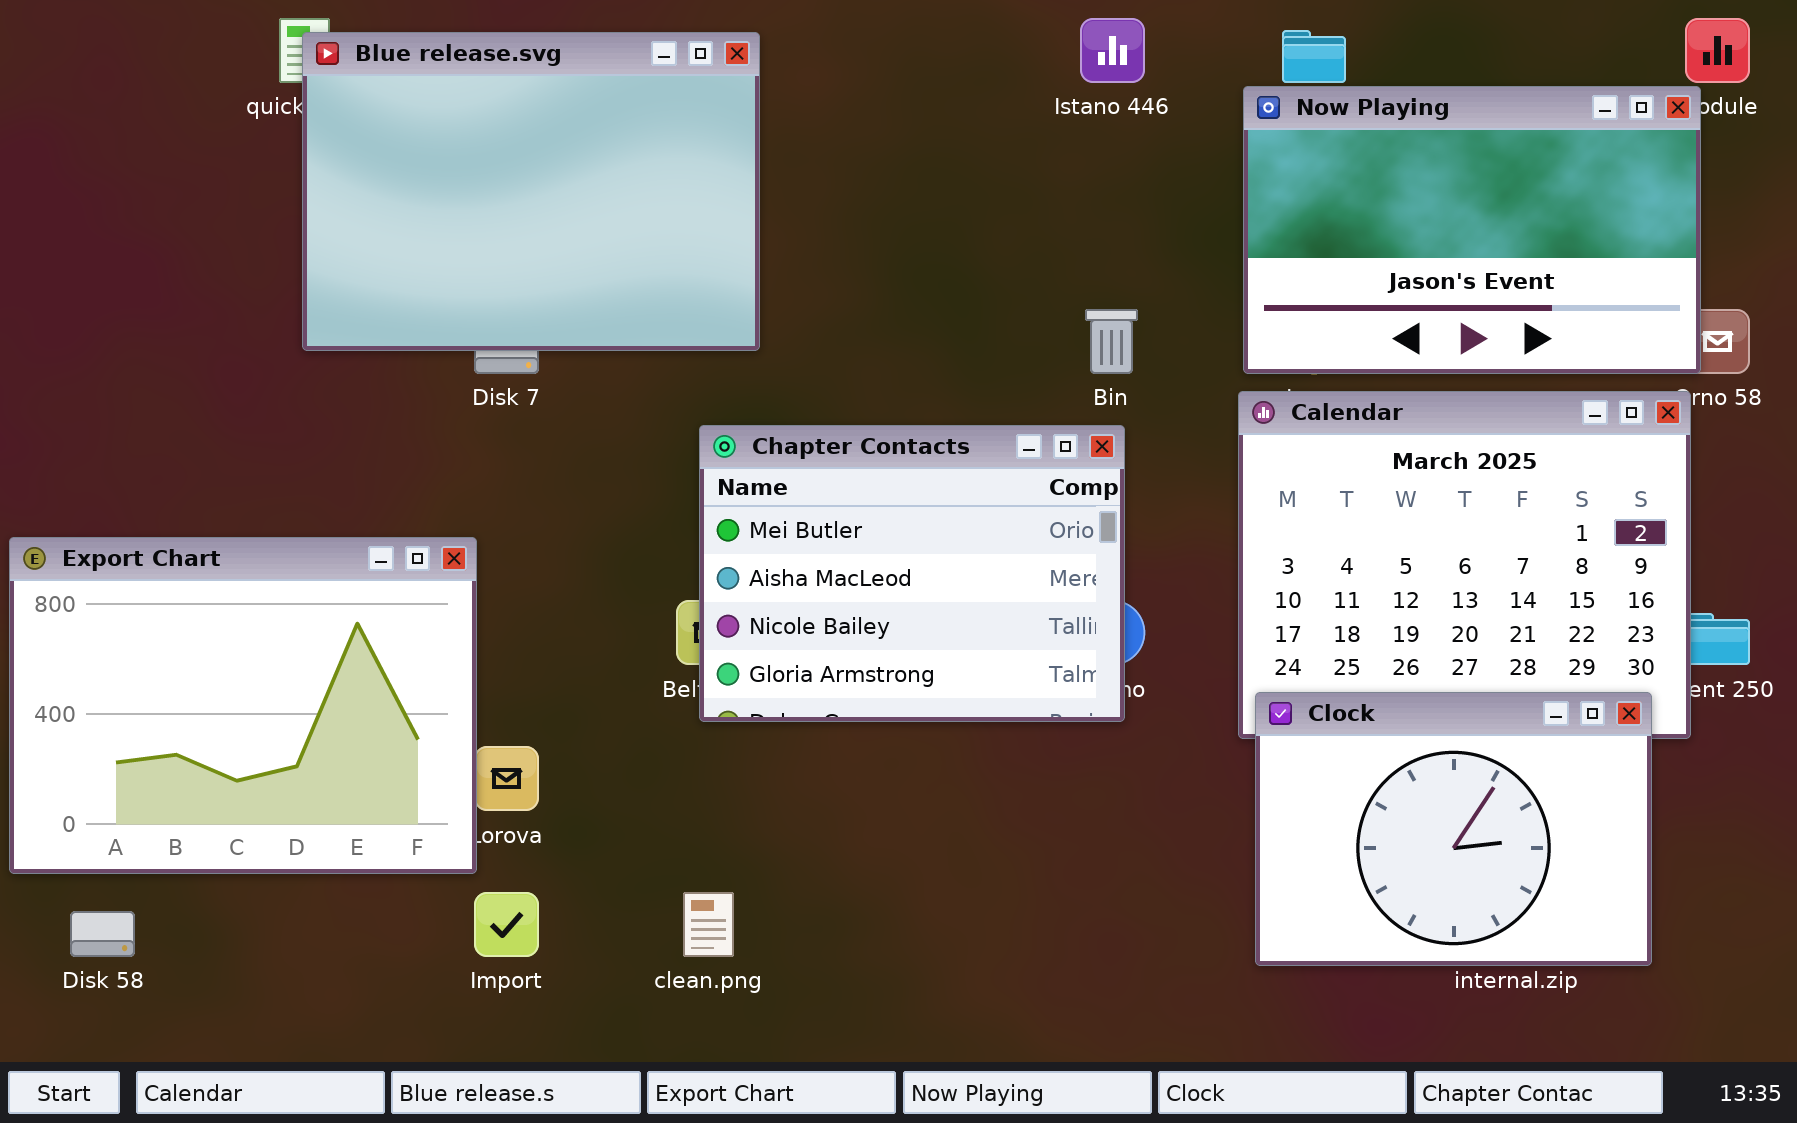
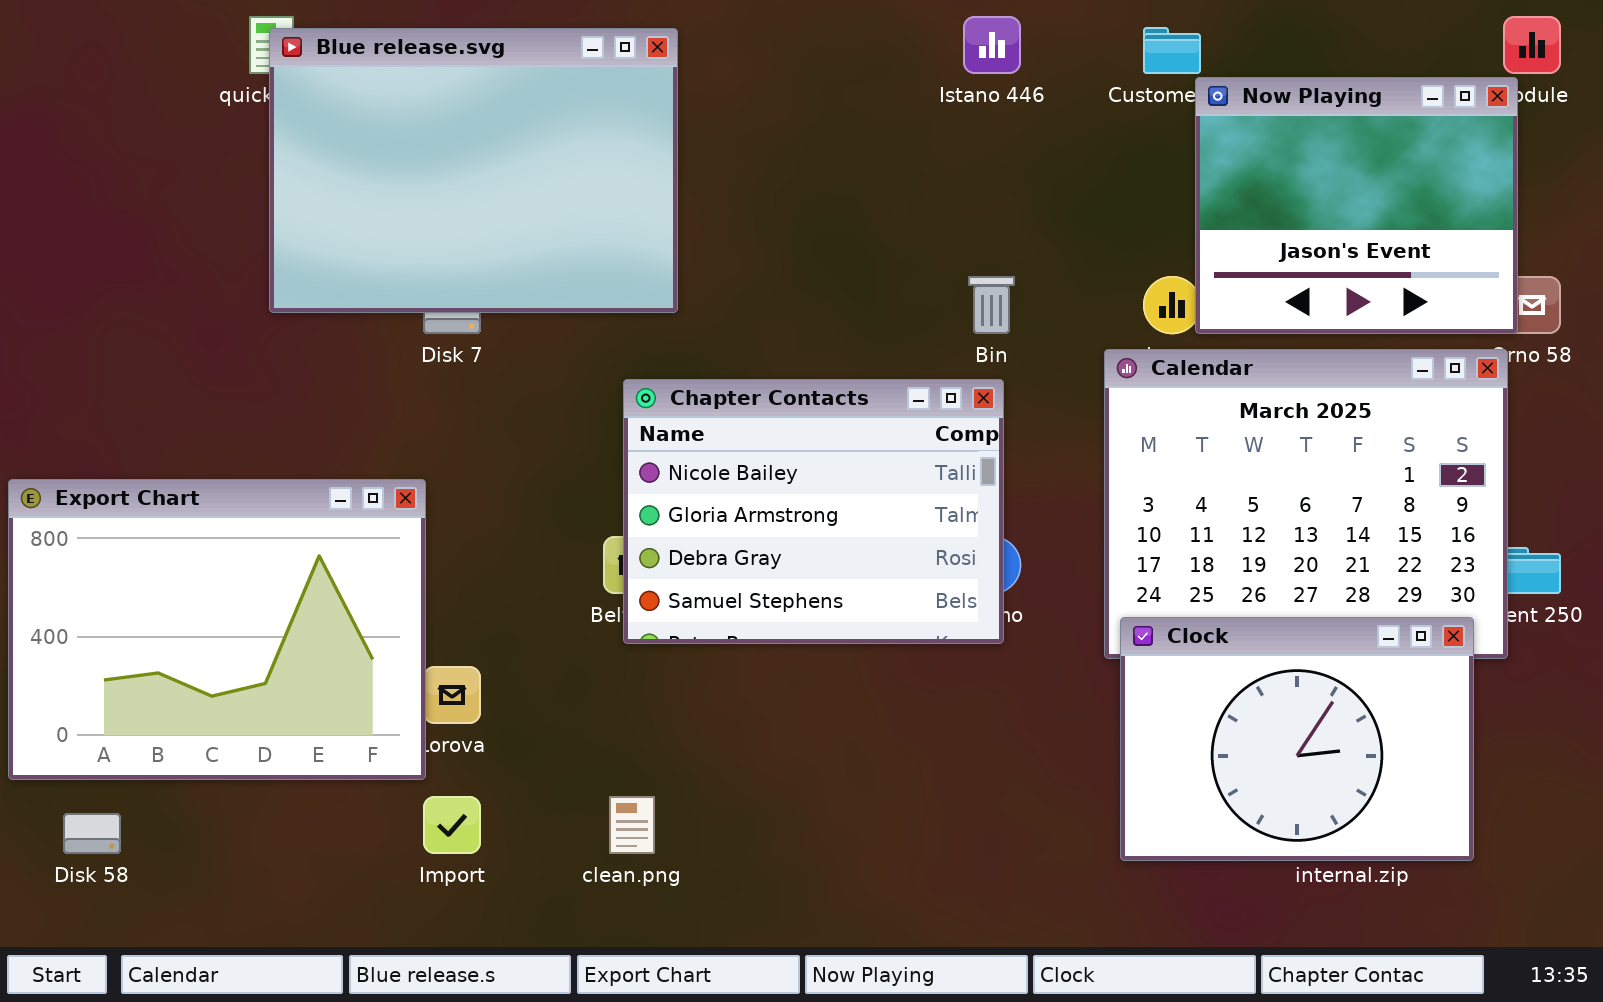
Now Playing: [1243,86,1701,374] -> [1195,77,1518,334], resized
Chapter Contacts: [699,425,1125,722] -> [623,379,1004,644], scrolled down 2 rows

